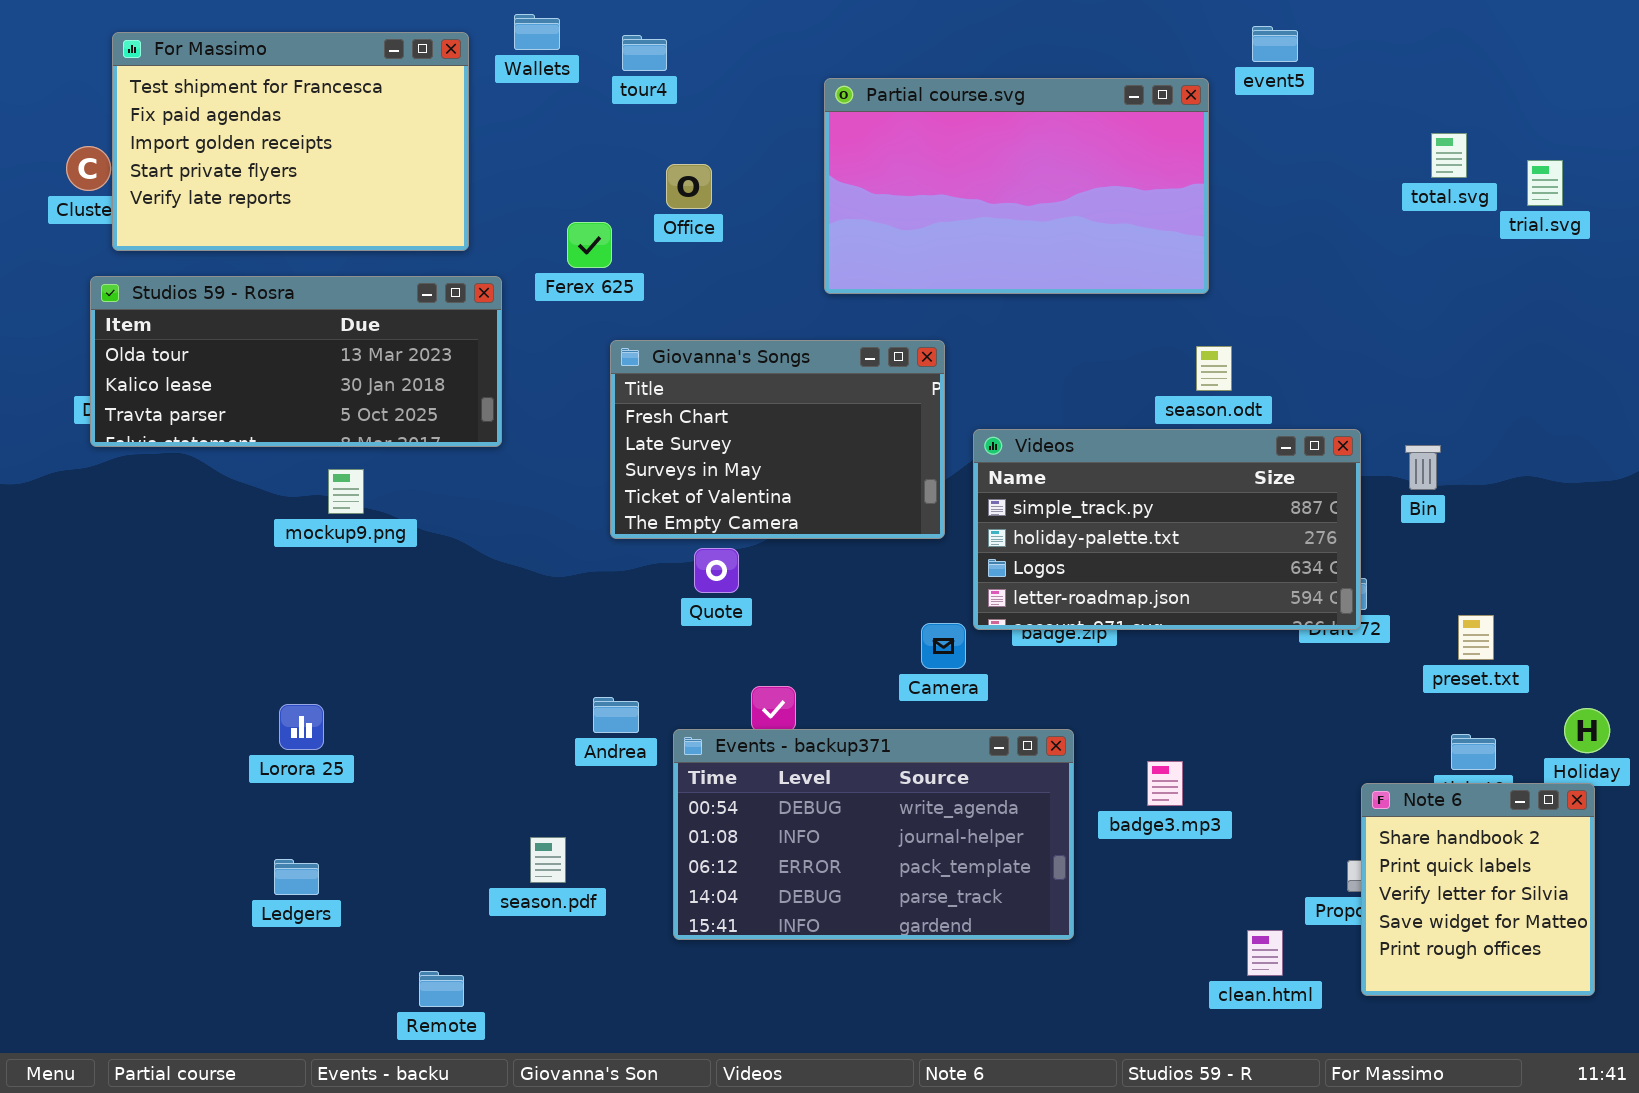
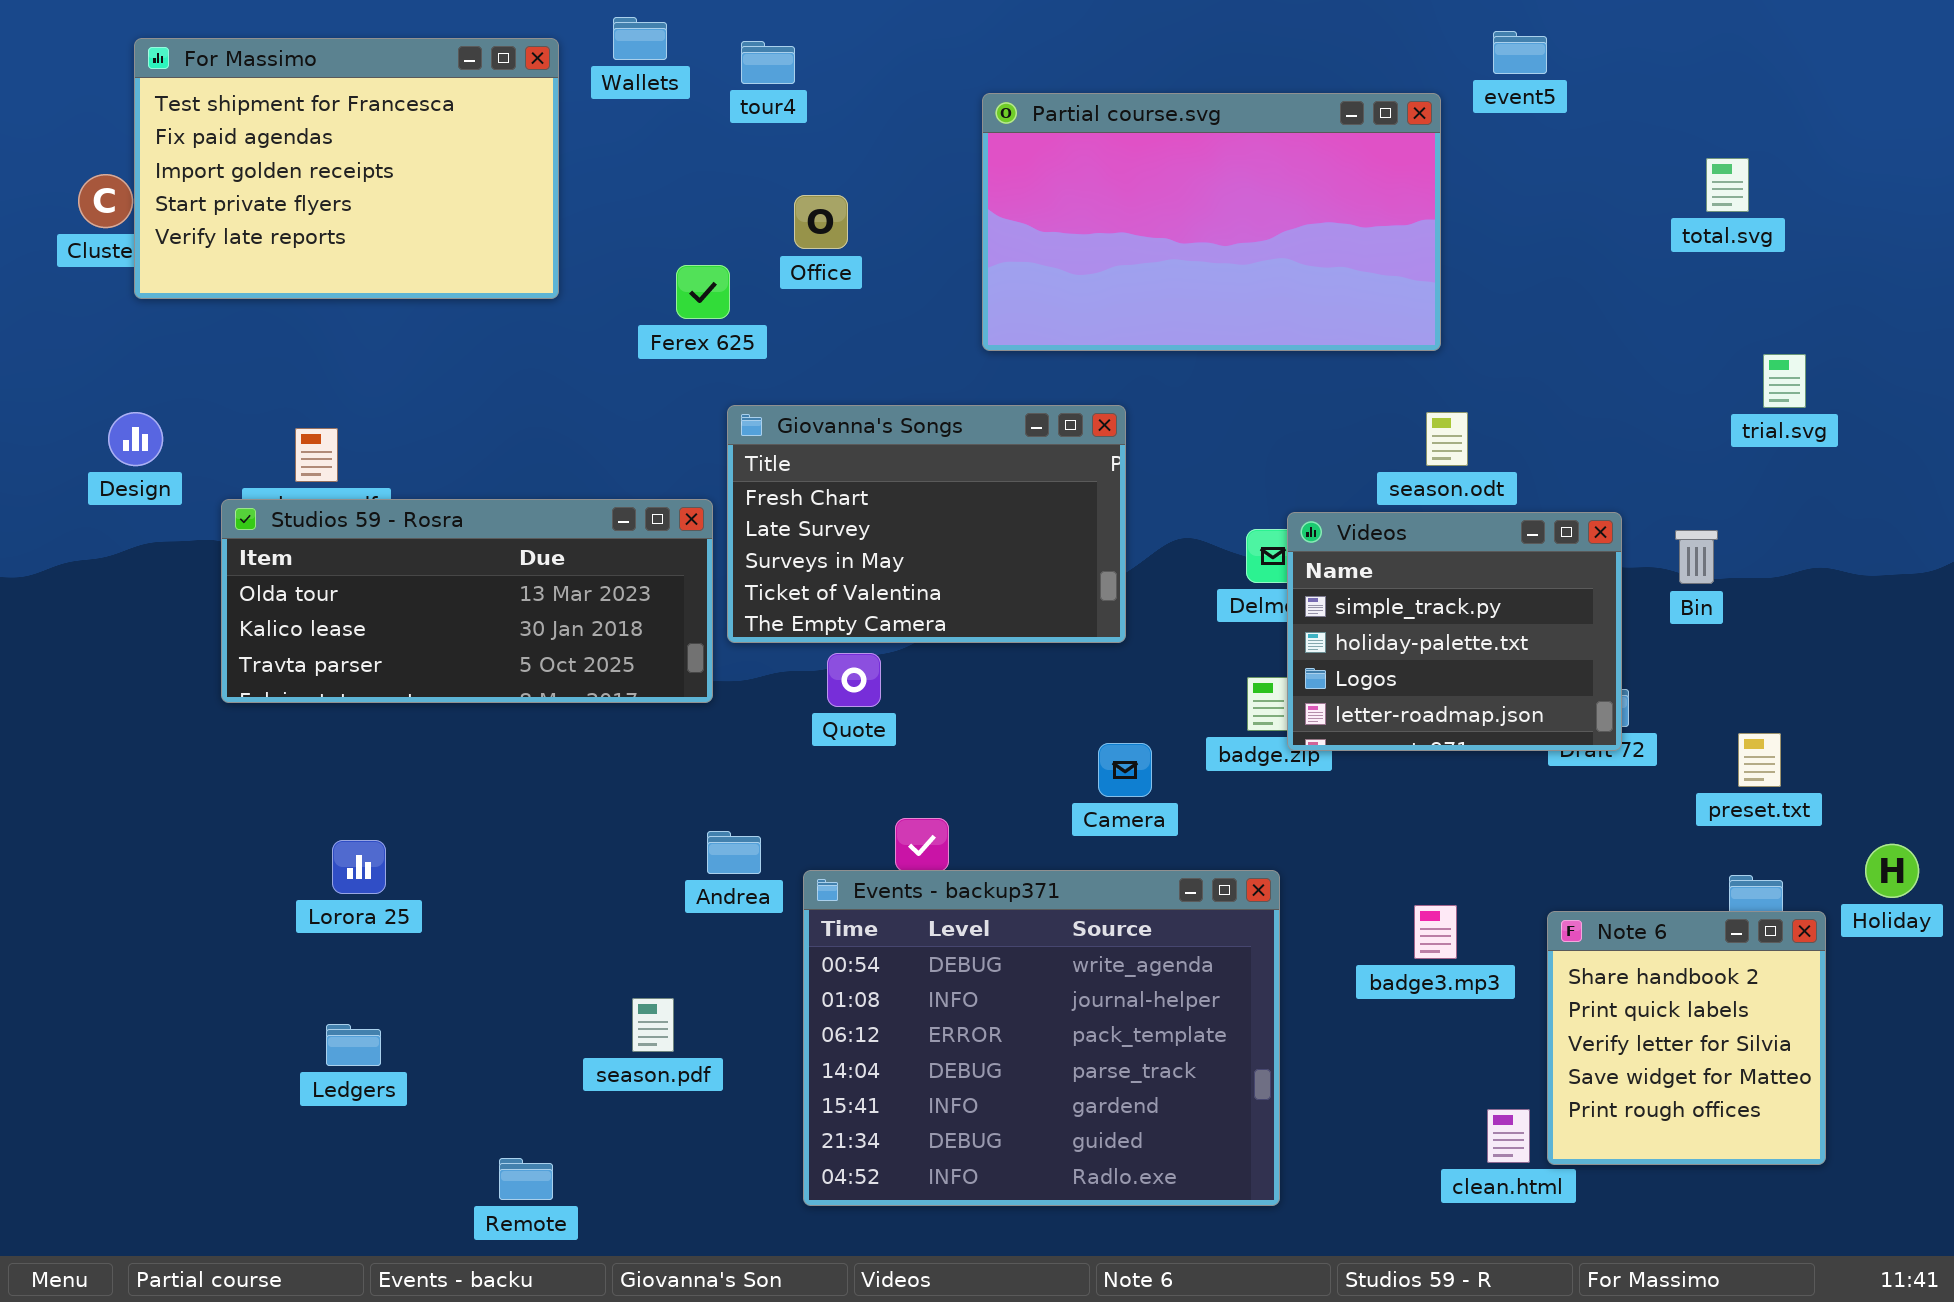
trial.svg: [1527,160,1563,206] -> [1763,354,1806,408], moved
Studios 59 - Rosra: [90,276,502,447] -> [221,499,713,703], moved
Videos: [973,429,1361,630] -> [1287,512,1622,751], resized
Events - backup371: [673,729,1074,940] -> [803,870,1280,1206], resized
badge3.mp3: [1147,761,1183,806] -> [1414,905,1457,959], moved
Note 6: [1361,783,1595,996] -> [1547,911,1826,1165], moved

